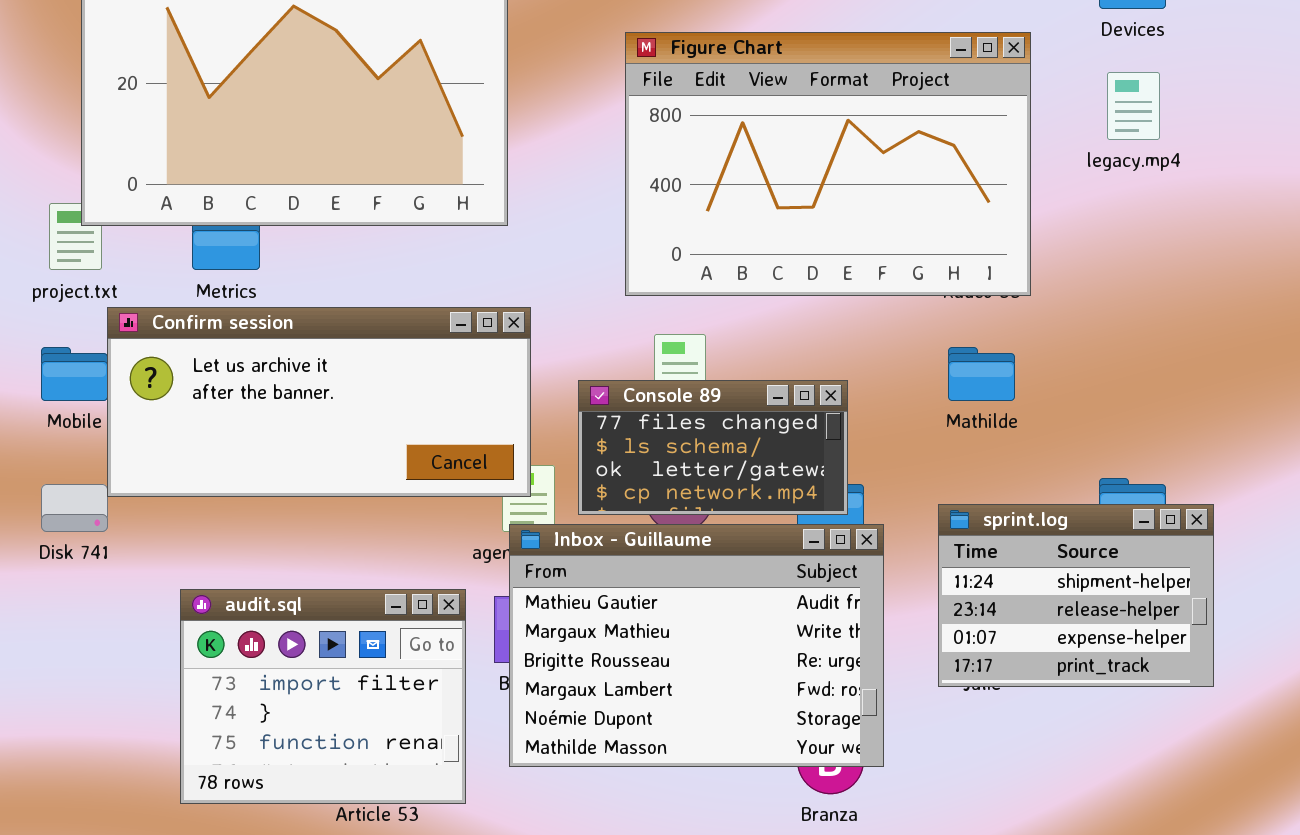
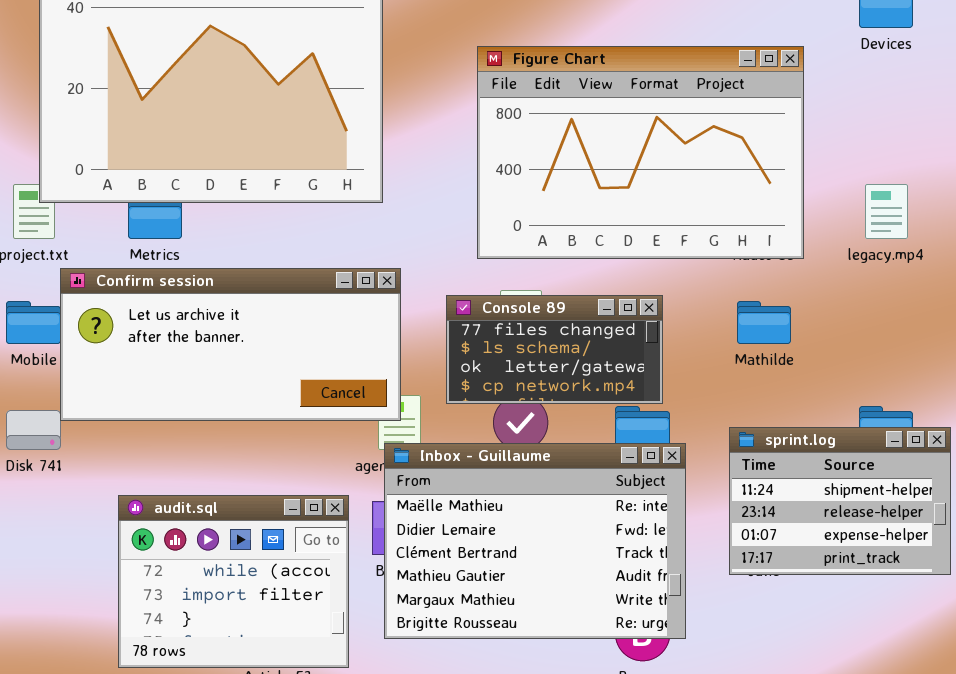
legacy.mp4: [1107,72,1160,140] -> [865,184,908,239], moved
Console 89: [578,380,848,515] -> [446,295,663,404], moved
Inbox - Guillaume: [509,524,884,767] -> [384,443,686,639], scrolled up 3 rows
audit.sql: [180,589,466,804] -> [118,495,349,668], scrolled up 1 row

